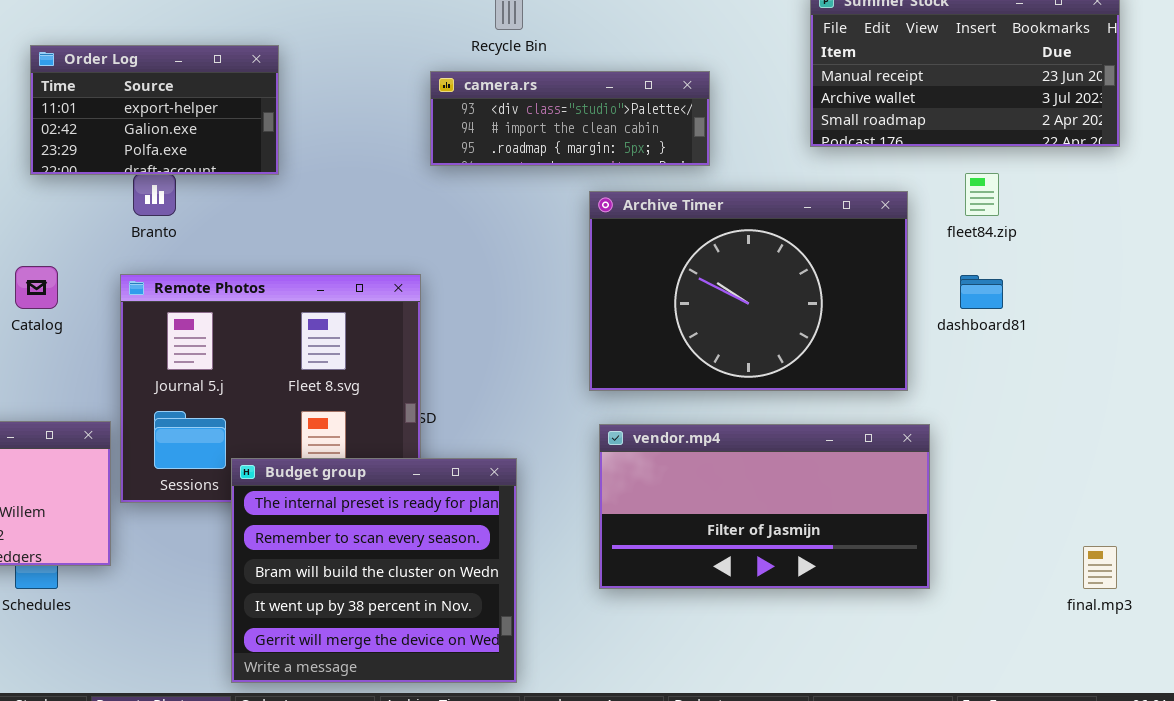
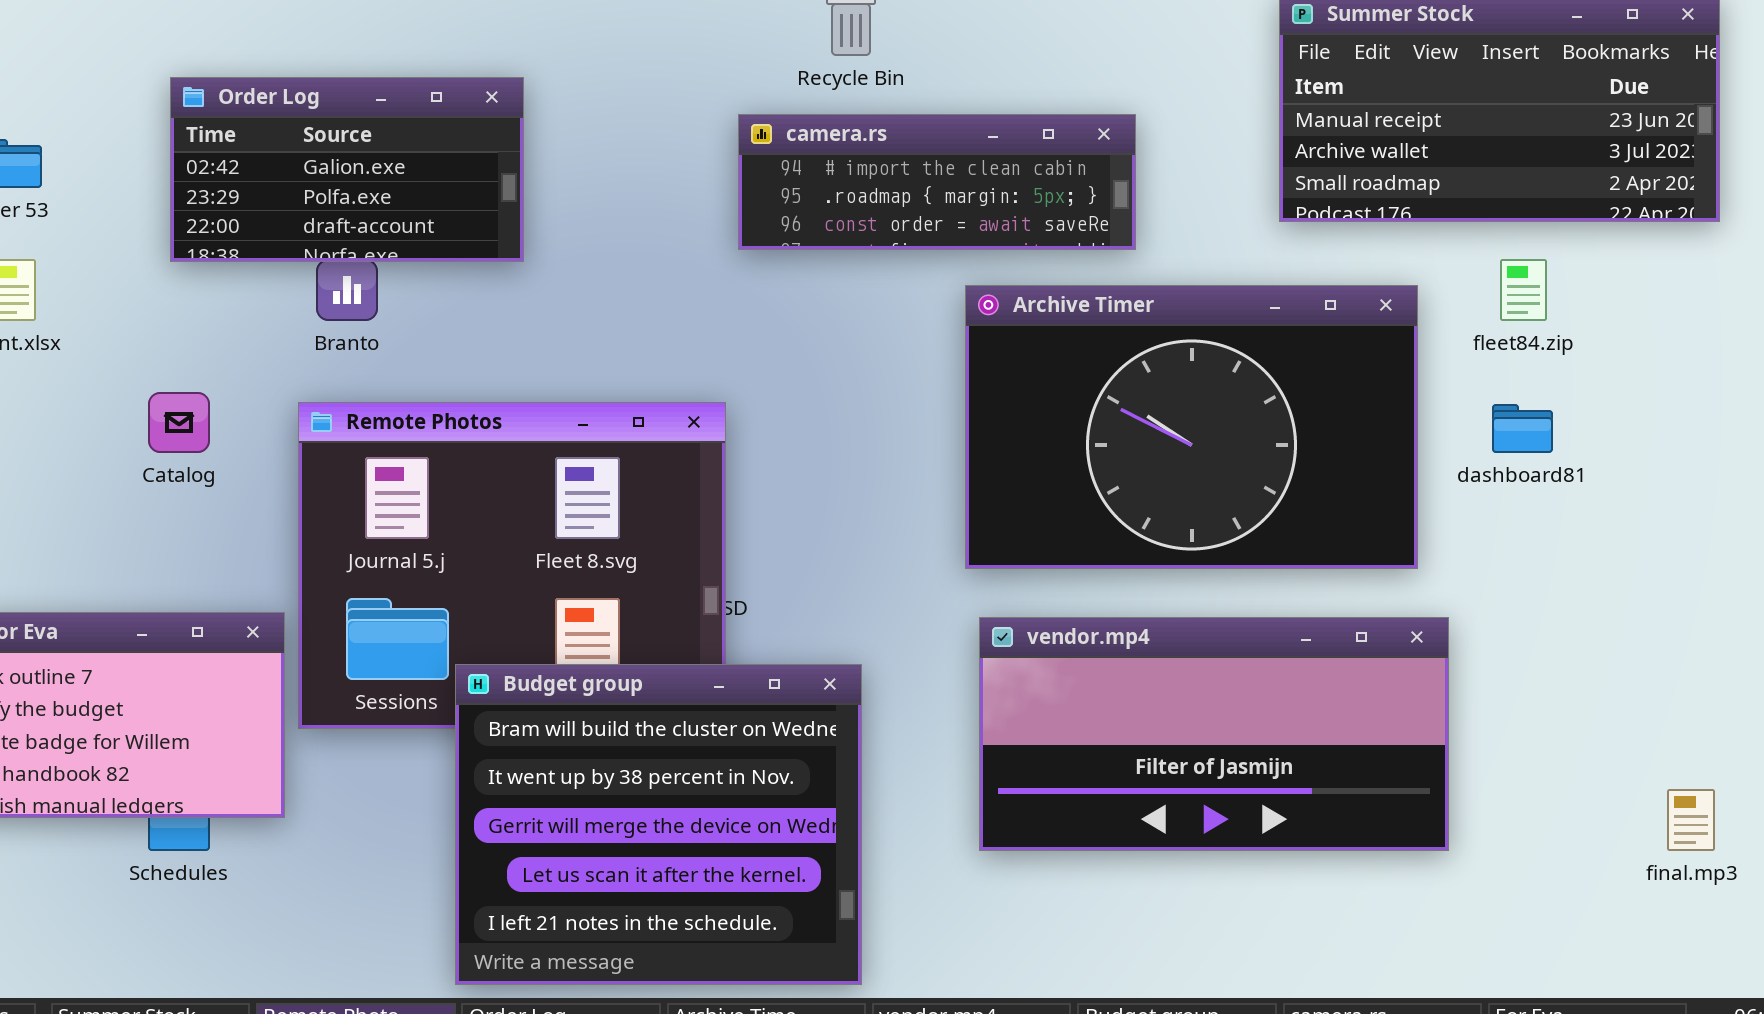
Order Log: [30,45,279,175] -> [170,77,524,262], scrolled down 1 row
camera.rs: [430,71,710,166] -> [738,114,1136,250], scrolled down 1 row
Budget group: [231,458,517,683] -> [455,664,862,985], scrolled down 2 rows

